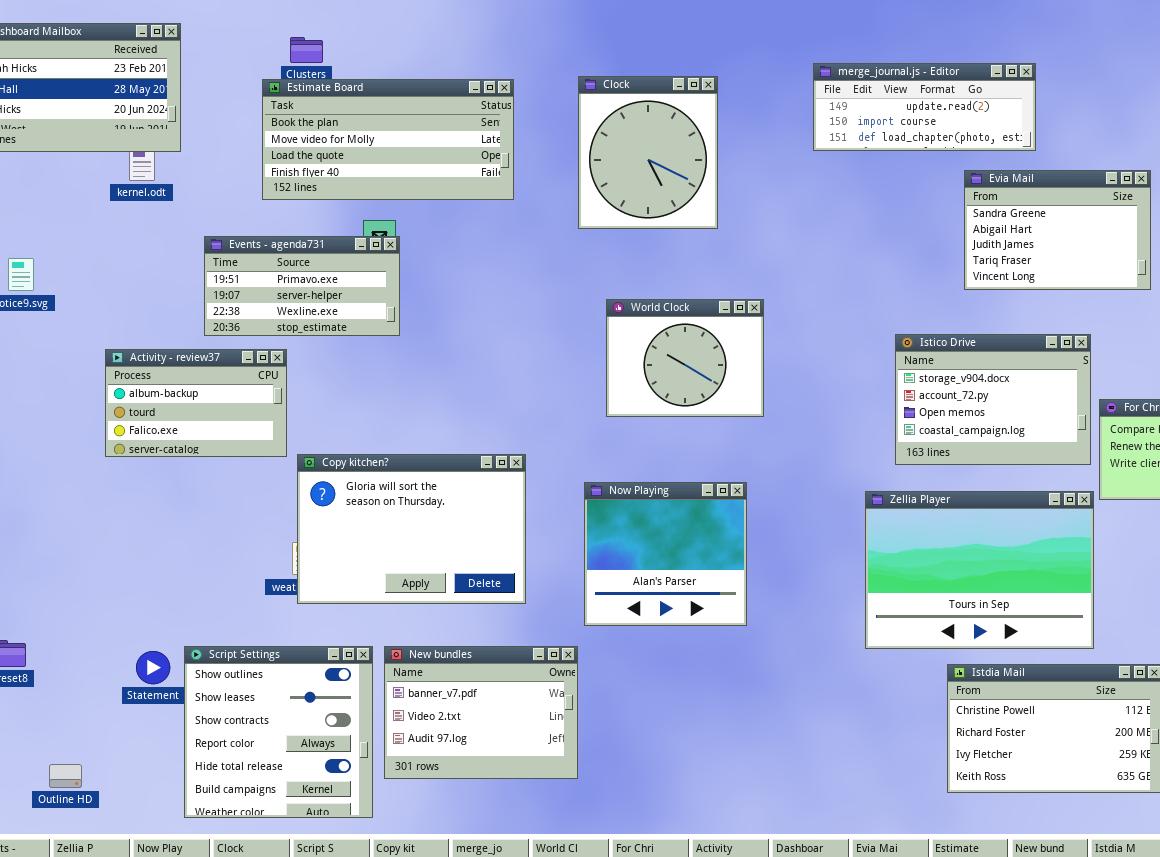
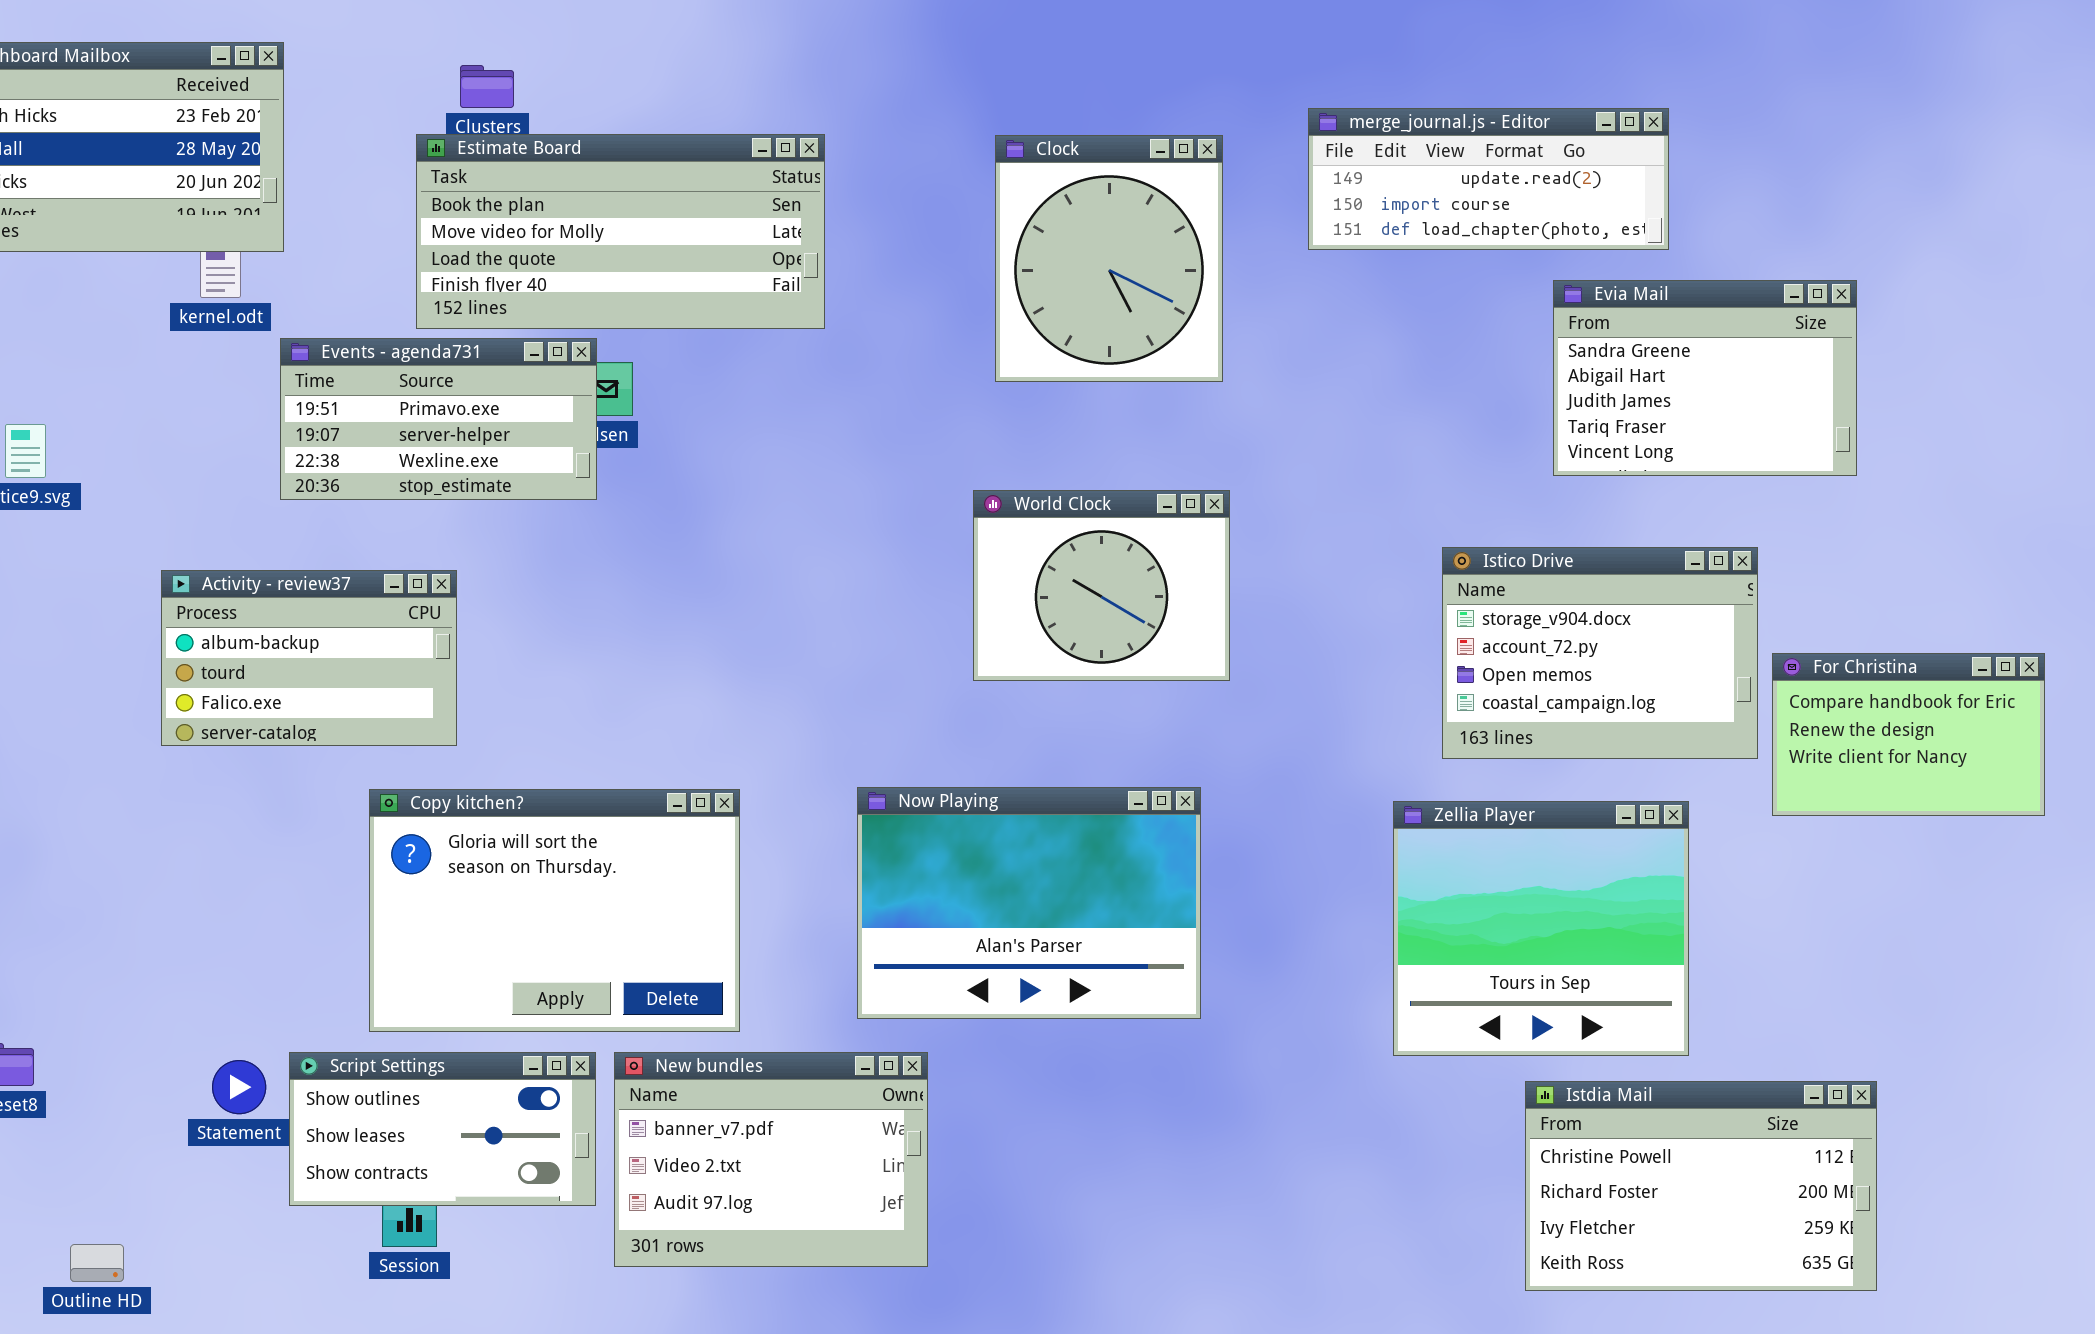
Clock: [578,76,718,229] -> [995,135,1223,382], moved
Events - agenda731: [204,236,400,336] -> [280,338,597,500], moved
Copy kitchen?: [297,454,526,604] -> [369,789,740,1032], moved
Now Playing: [584,482,747,626] -> [857,787,1201,1019], resized
Zellia Player: [865,491,1094,649] -> [1393,801,1689,1056], resized
Script Settings: [184,646,373,818] -> [289,1052,596,1206], resized

